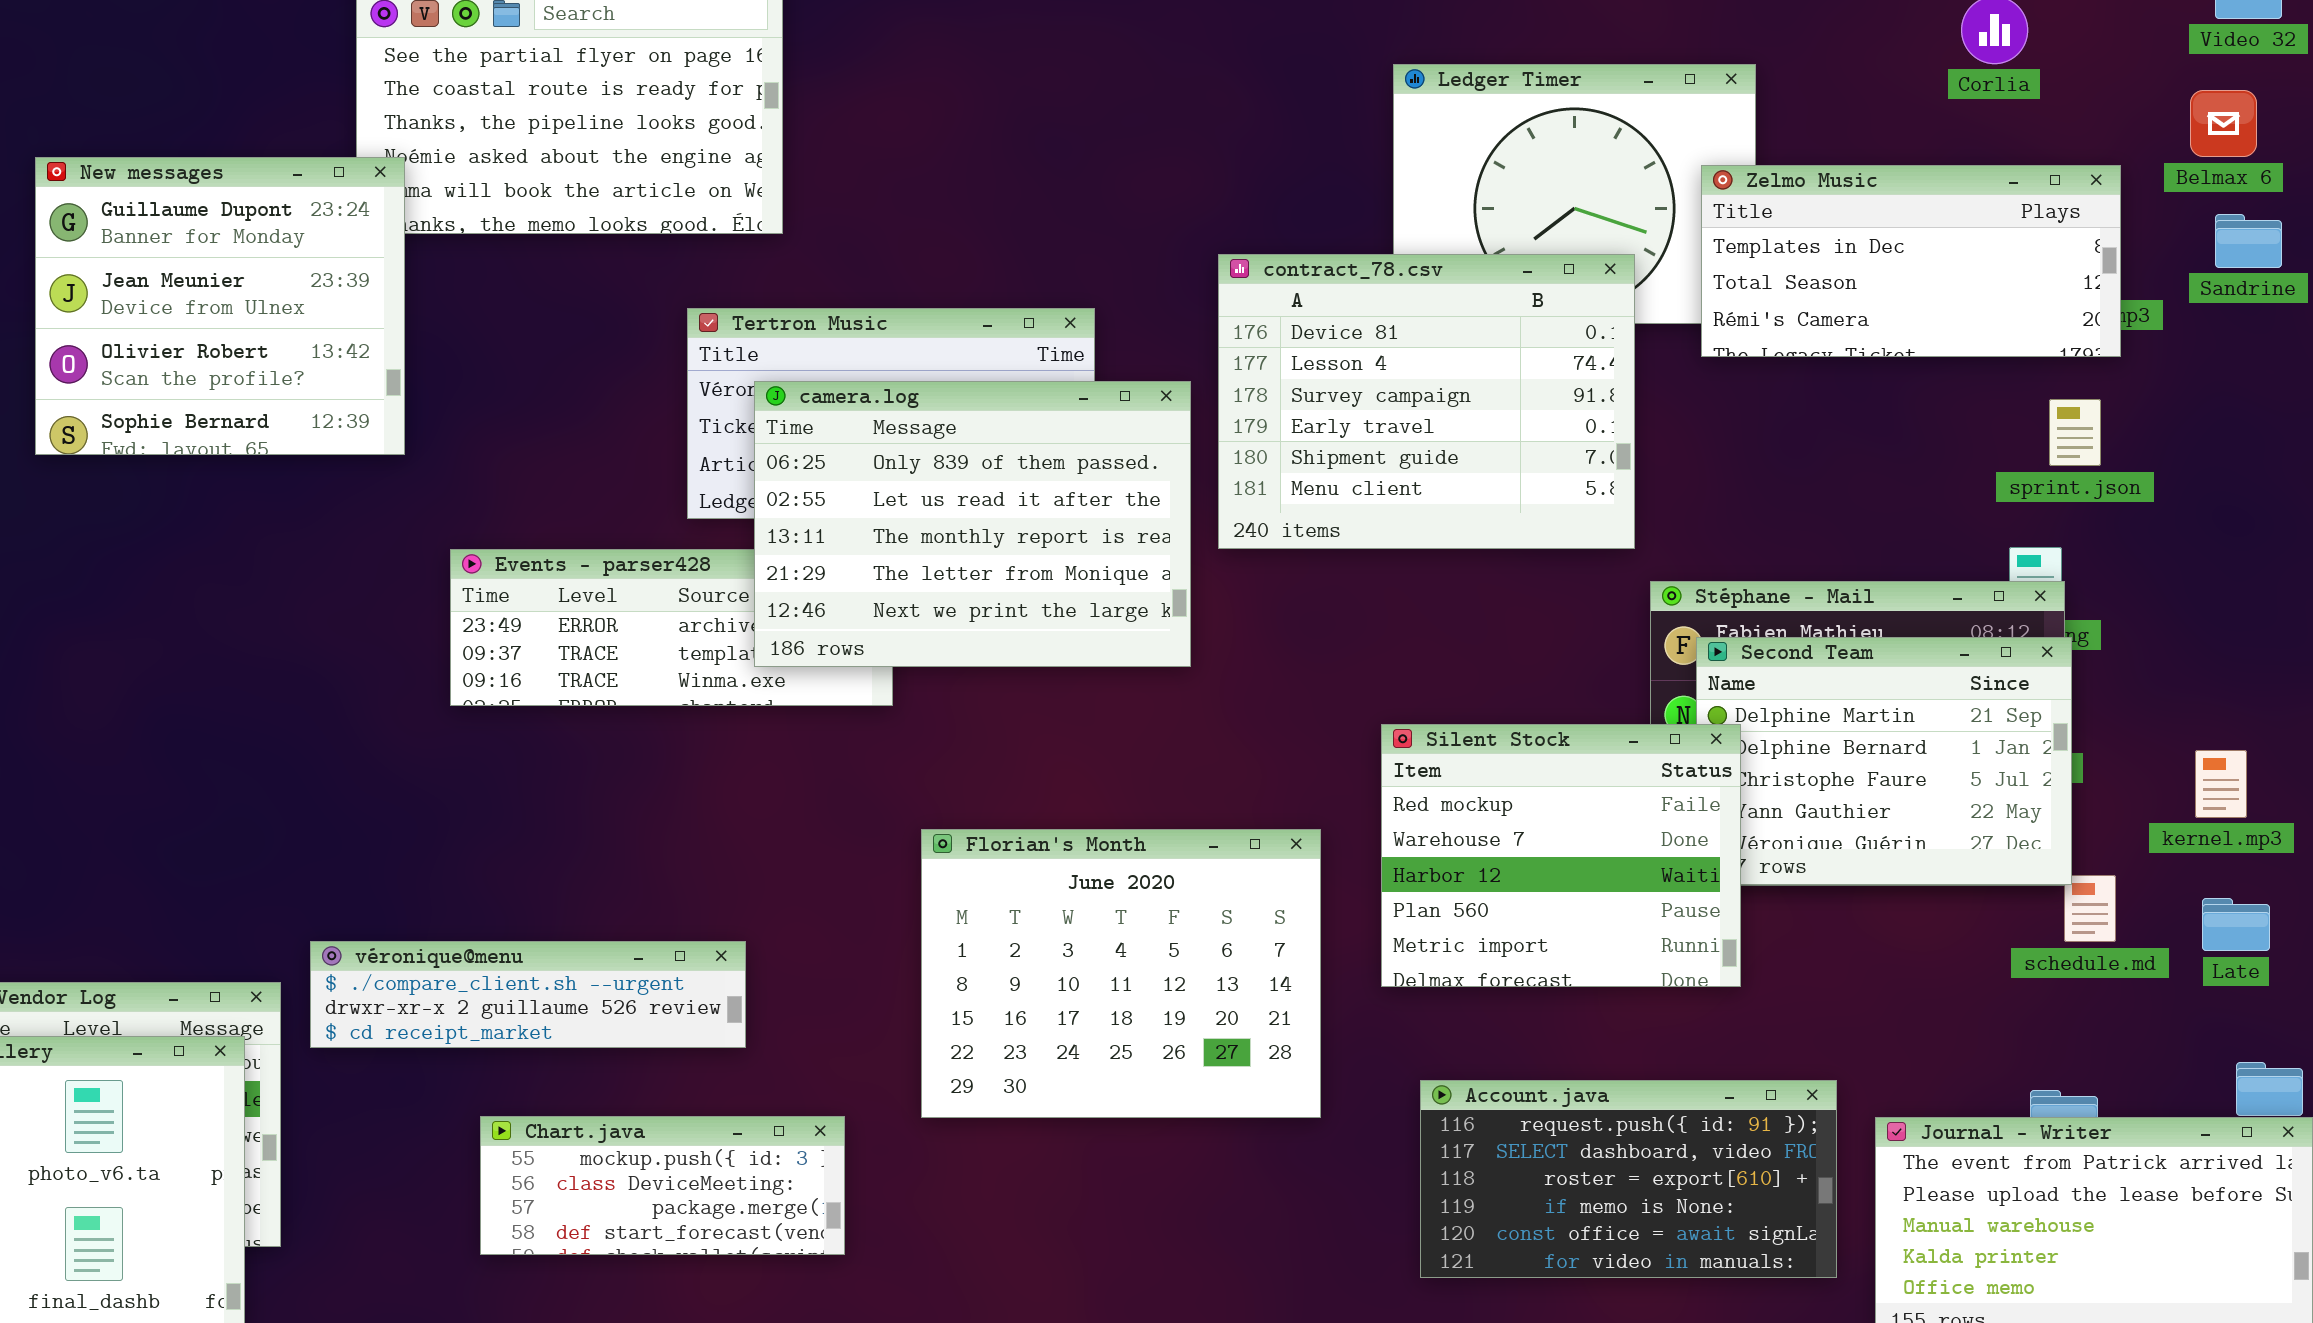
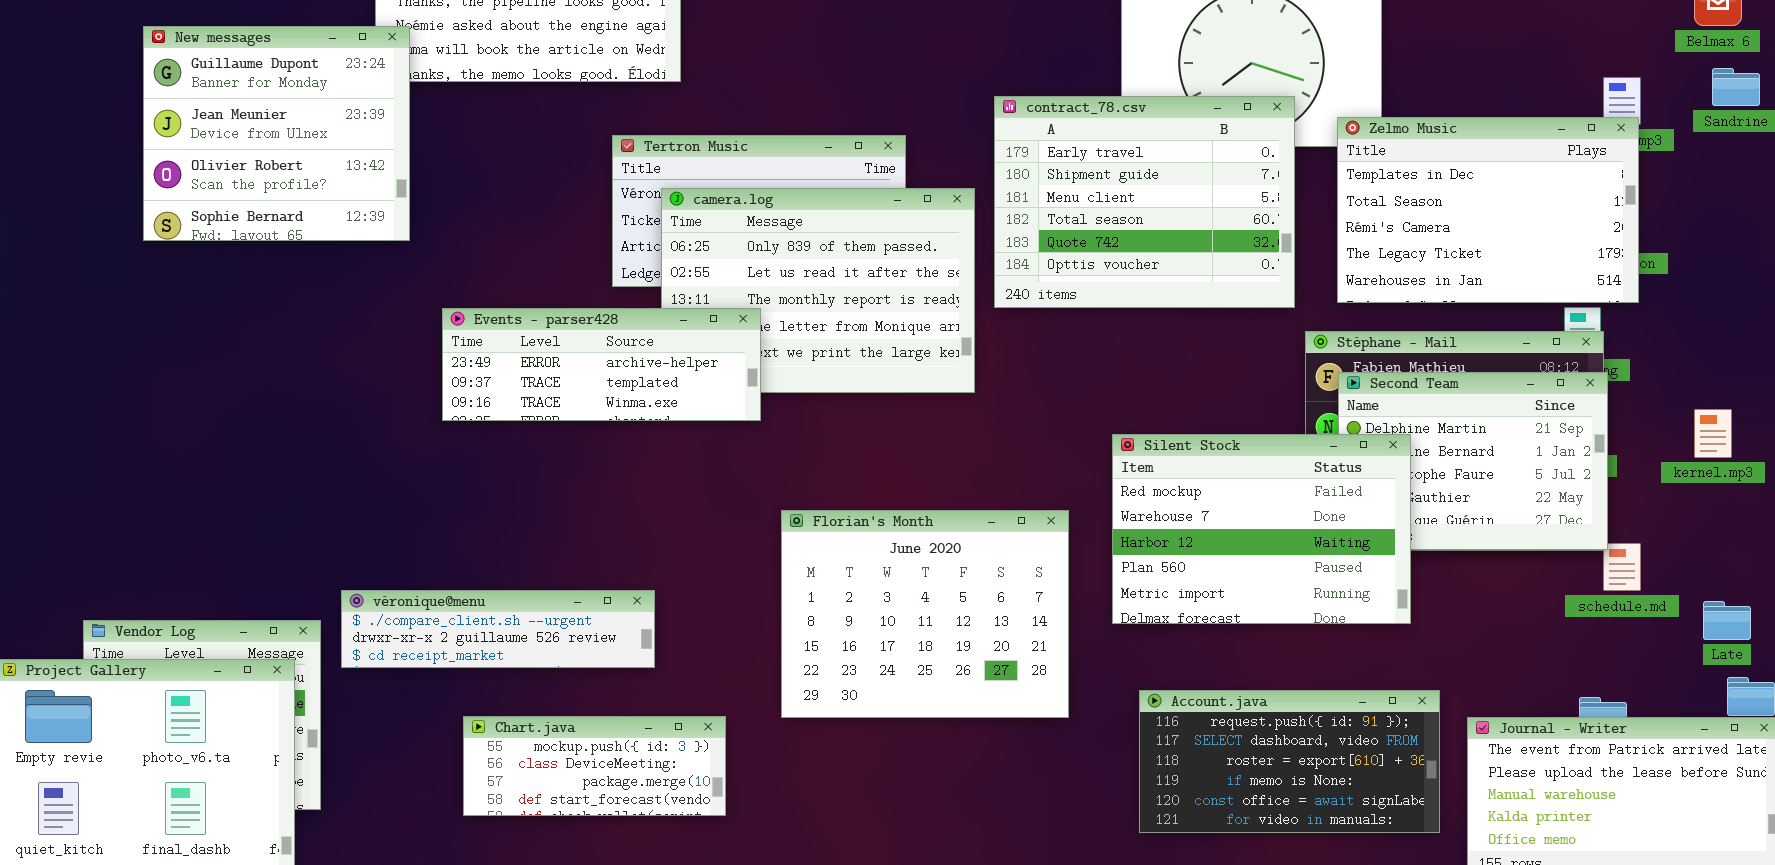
Zelmo Music: [1701,165,2121,357] -> [1337,117,1639,303], moved, resized
contract_78.csv: [1218,254,1635,549] -> [994,96,1295,308], scrolled down 3 rows
Events - parser428: [450,549,893,706] -> [442,308,761,421], raised
Silent Stock: [1381,724,1741,987] -> [1112,434,1411,624], resized
kernel.mp3: [2195,750,2247,818] -> [1694,409,1732,458], moved
Late: [2202,898,2270,951] -> [1703,601,1751,640], moved

